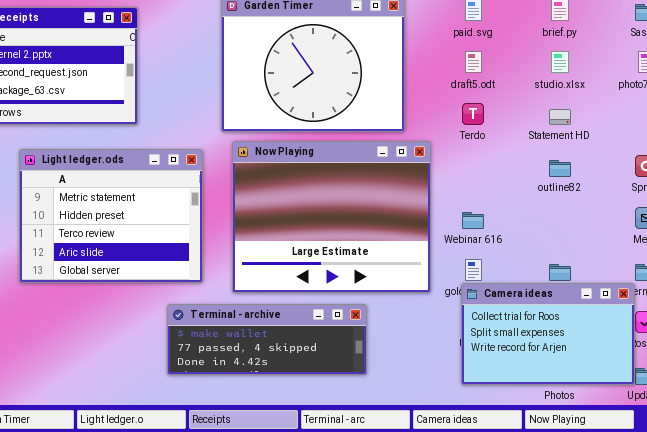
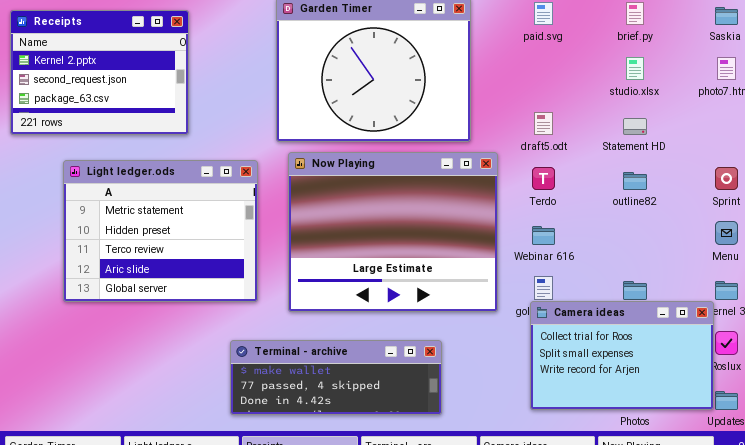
draft5.odt: [465,51,482,73] -> [534,112,553,135], moved
Terdo: [462,103,484,125] -> [532,167,555,190], moved
Terminal - archive: [167,304,367,375] -> [230,340,442,415], moved

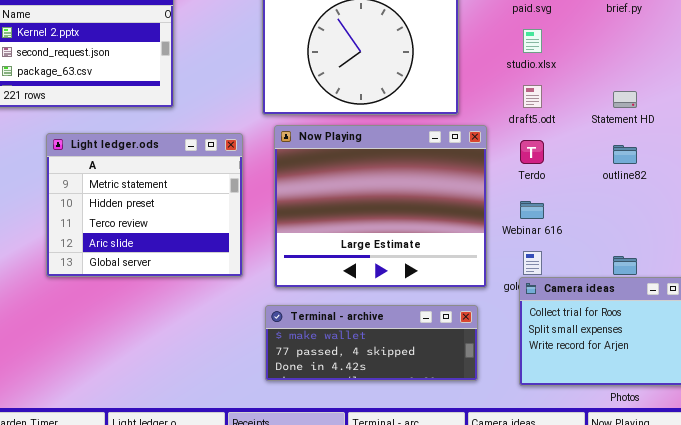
studio.xlsx: [626,57,644,80] -> [523,29,542,53], moved
Terminal - archive: [230,340,442,415] -> [265,305,478,381], moved

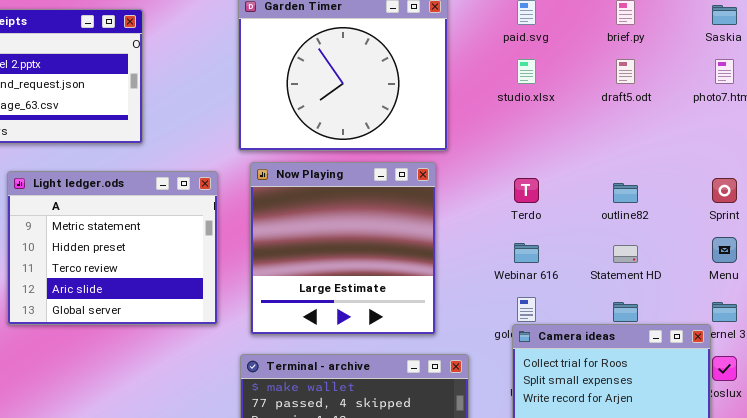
draft5.odt: [523,85,542,108] -> [616,59,635,84], moved
Statement HD: [613,91,637,108] -> [613,245,638,263], moved
Now Playing: [274,125,487,288] -> [250,162,436,335], resized

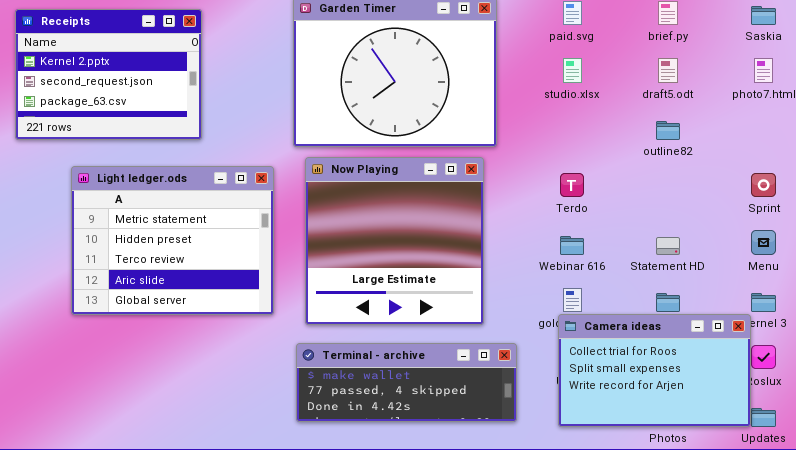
outline82: [613,183,638,203] -> [656,121,680,140], moved

